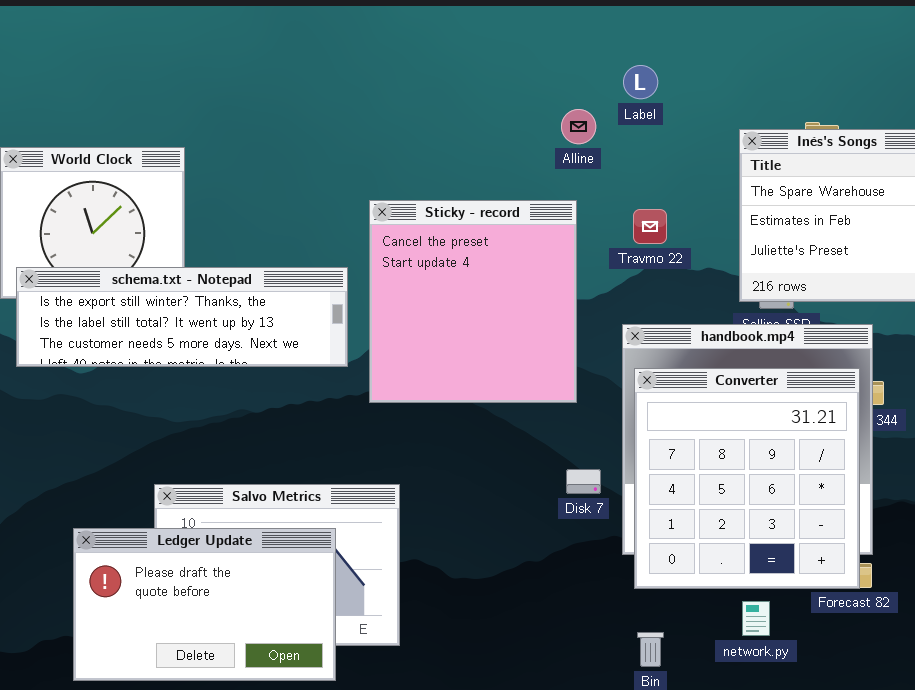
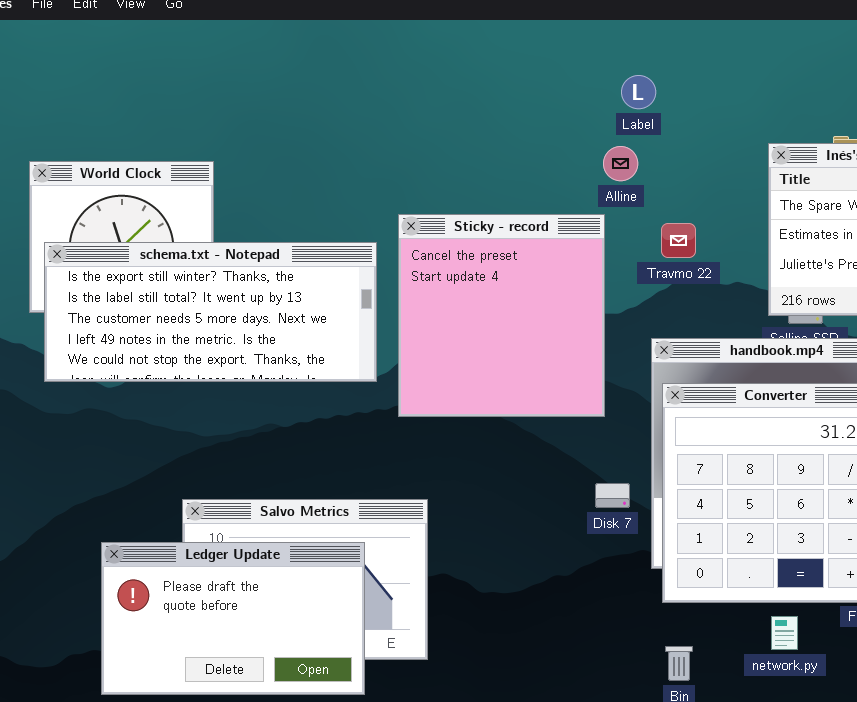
Label: [623,65,658,99] -> [621,75,656,109], moved
Alline: [561,109,596,144] -> [603,146,638,181], moved
schema.txt - Notepad: [16,267,348,367] -> [44,242,377,382], resized

